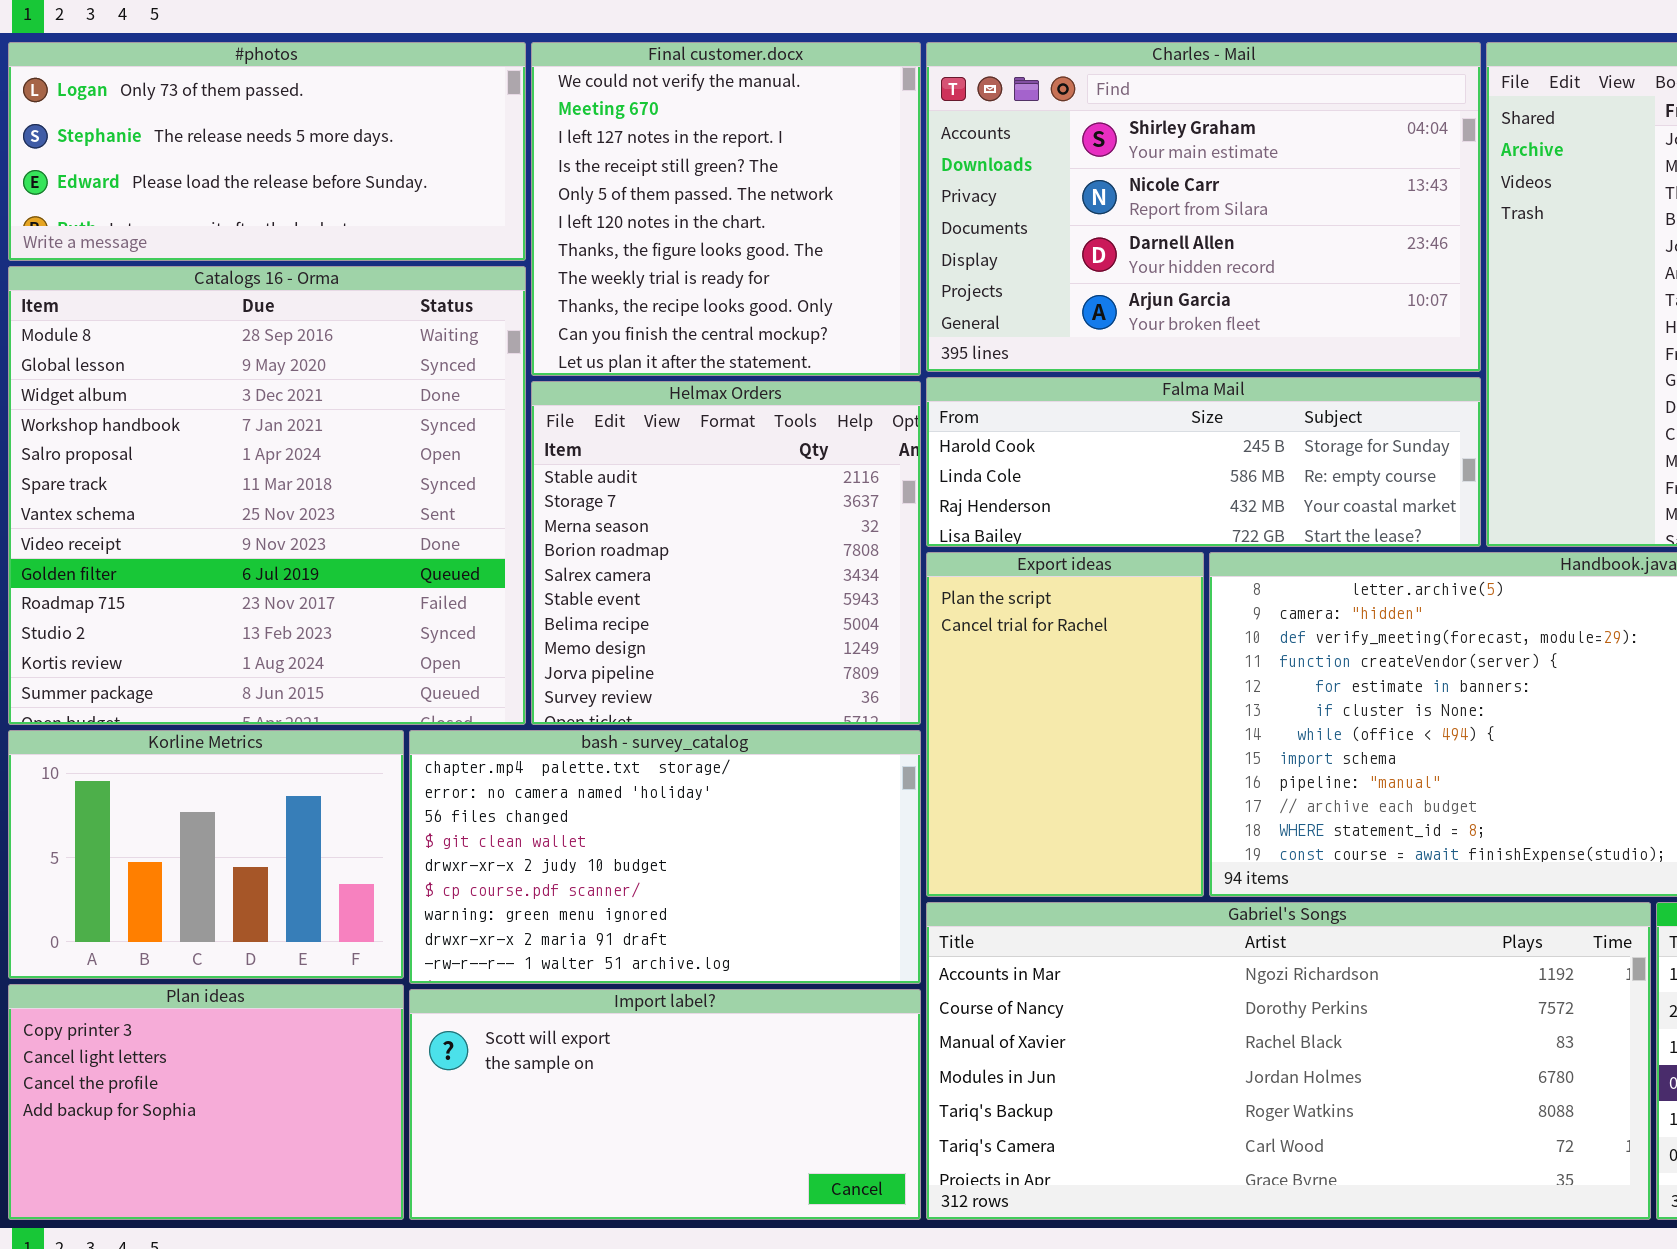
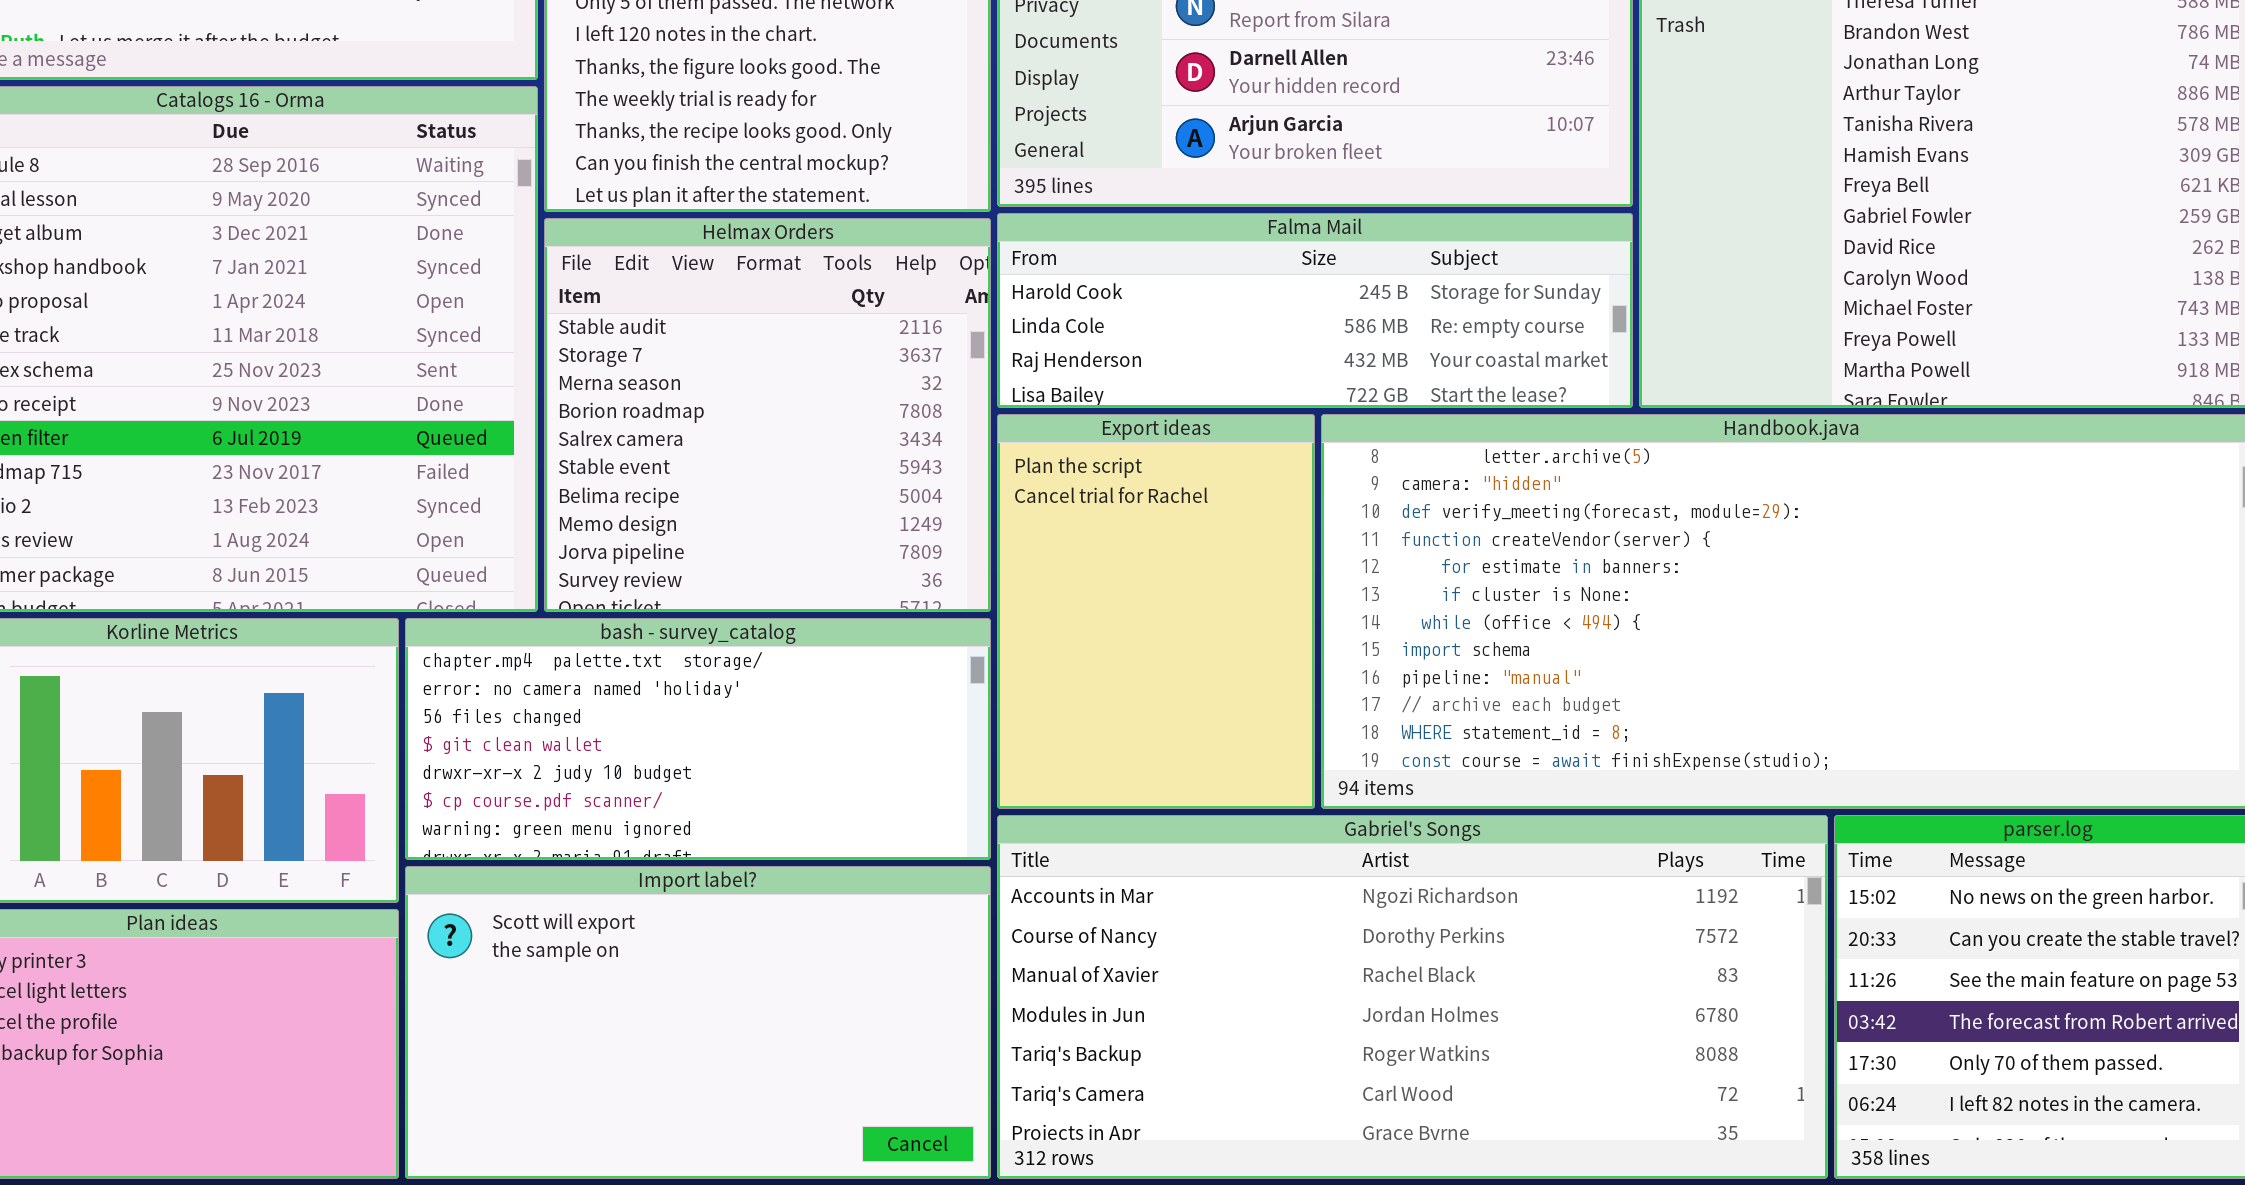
bash - survey_catalog: [409,730,921,984] -> [405,618,991,860], resized
Import label?: [409,989,921,1220] -> [405,866,991,1179], resized

